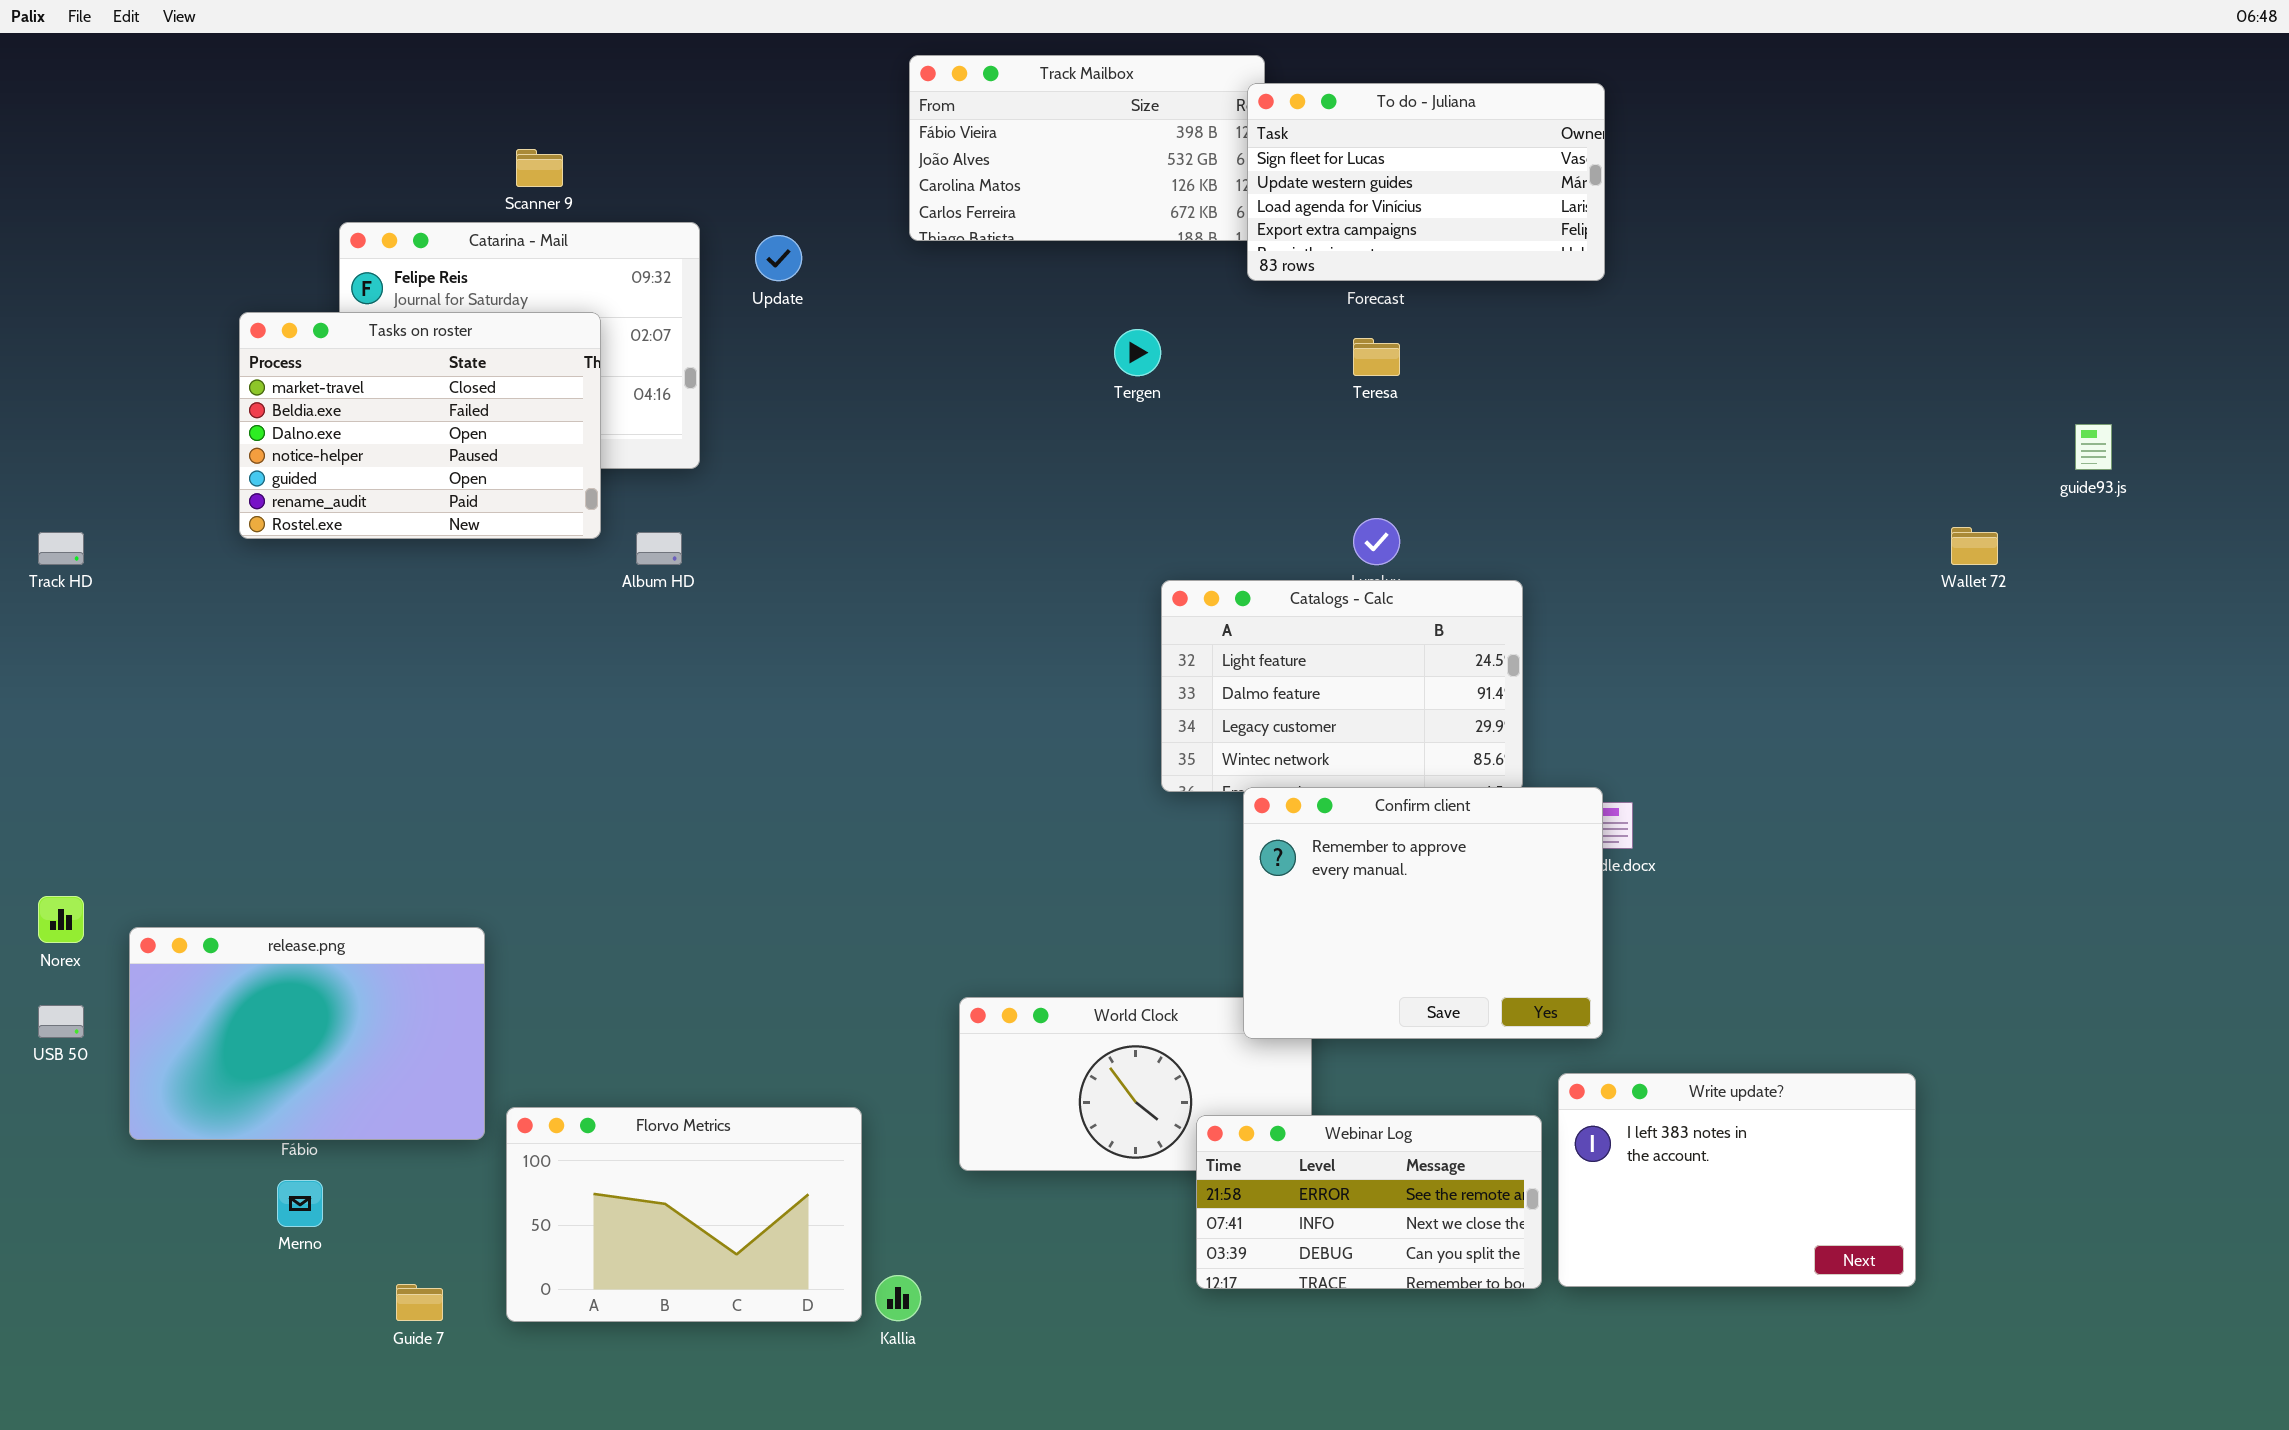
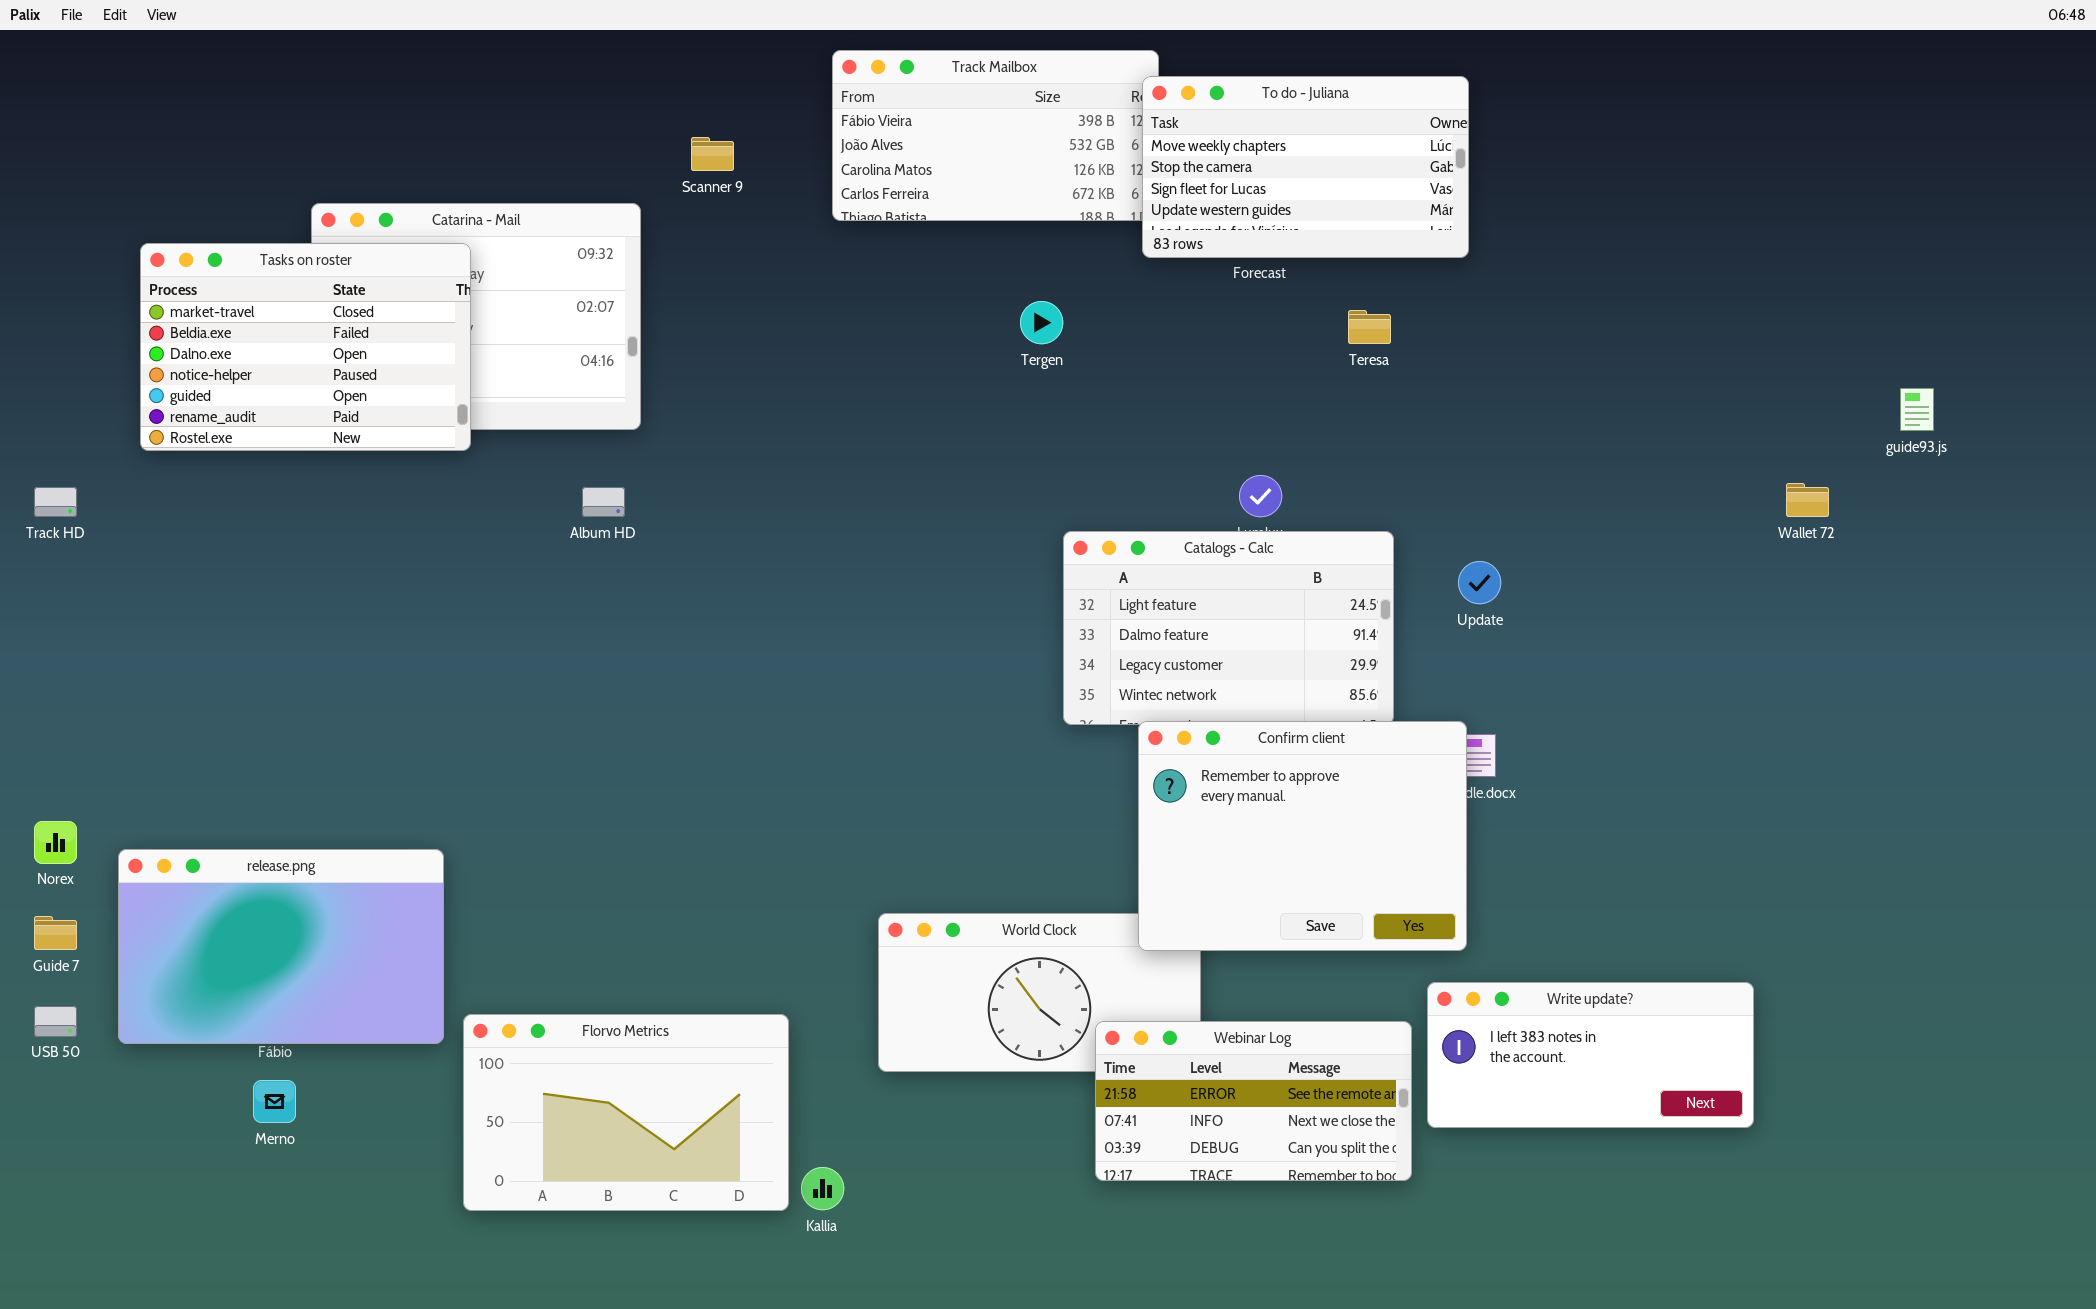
To do - Juliana: [1247,83,1605,281] -> [1142,76,1469,258], scrolled up 2 rows
Scanner 9: [516,149,563,187] -> [691,137,734,171], moved
Update: [755,235,802,281] -> [1458,561,1501,604], moved
Tasks on roster: [239,312,601,539] -> [140,243,471,451], moved
Teresa: [1353,338,1400,376] -> [1348,310,1391,344], moved
USB 50: [38,1005,84,1038] -> [34,1006,77,1037], moved
Write update?: [1558,1073,1916,1287] -> [1427,982,1754,1128], resized
Guide 7: [396,1284,443,1321] -> [34,916,77,950], moved

